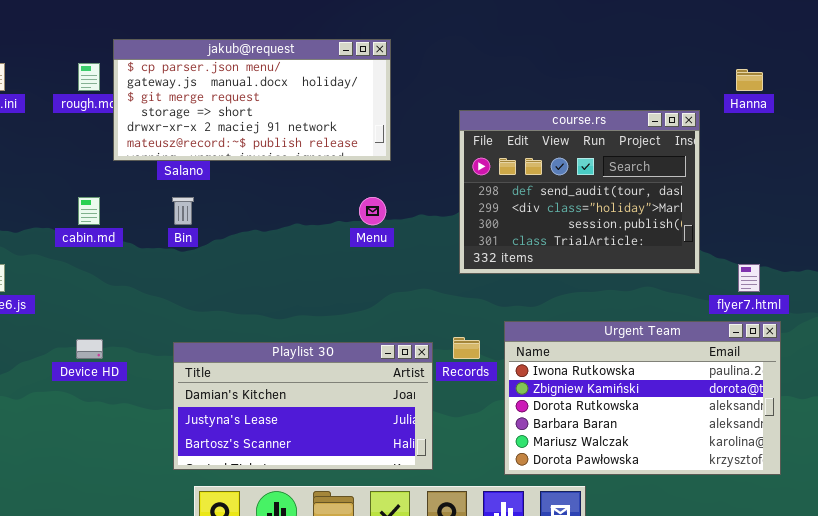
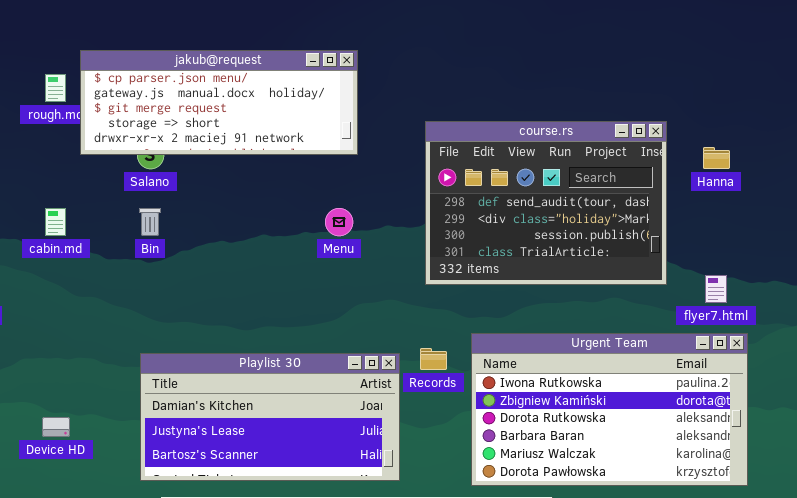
jakub@request: [113,39,391,161] -> [80,50,358,155], resized
Hanna: [736,69,763,91] -> [703,147,730,169], moved
Device HD: [76,339,103,359] -> [42,417,70,437], moved

